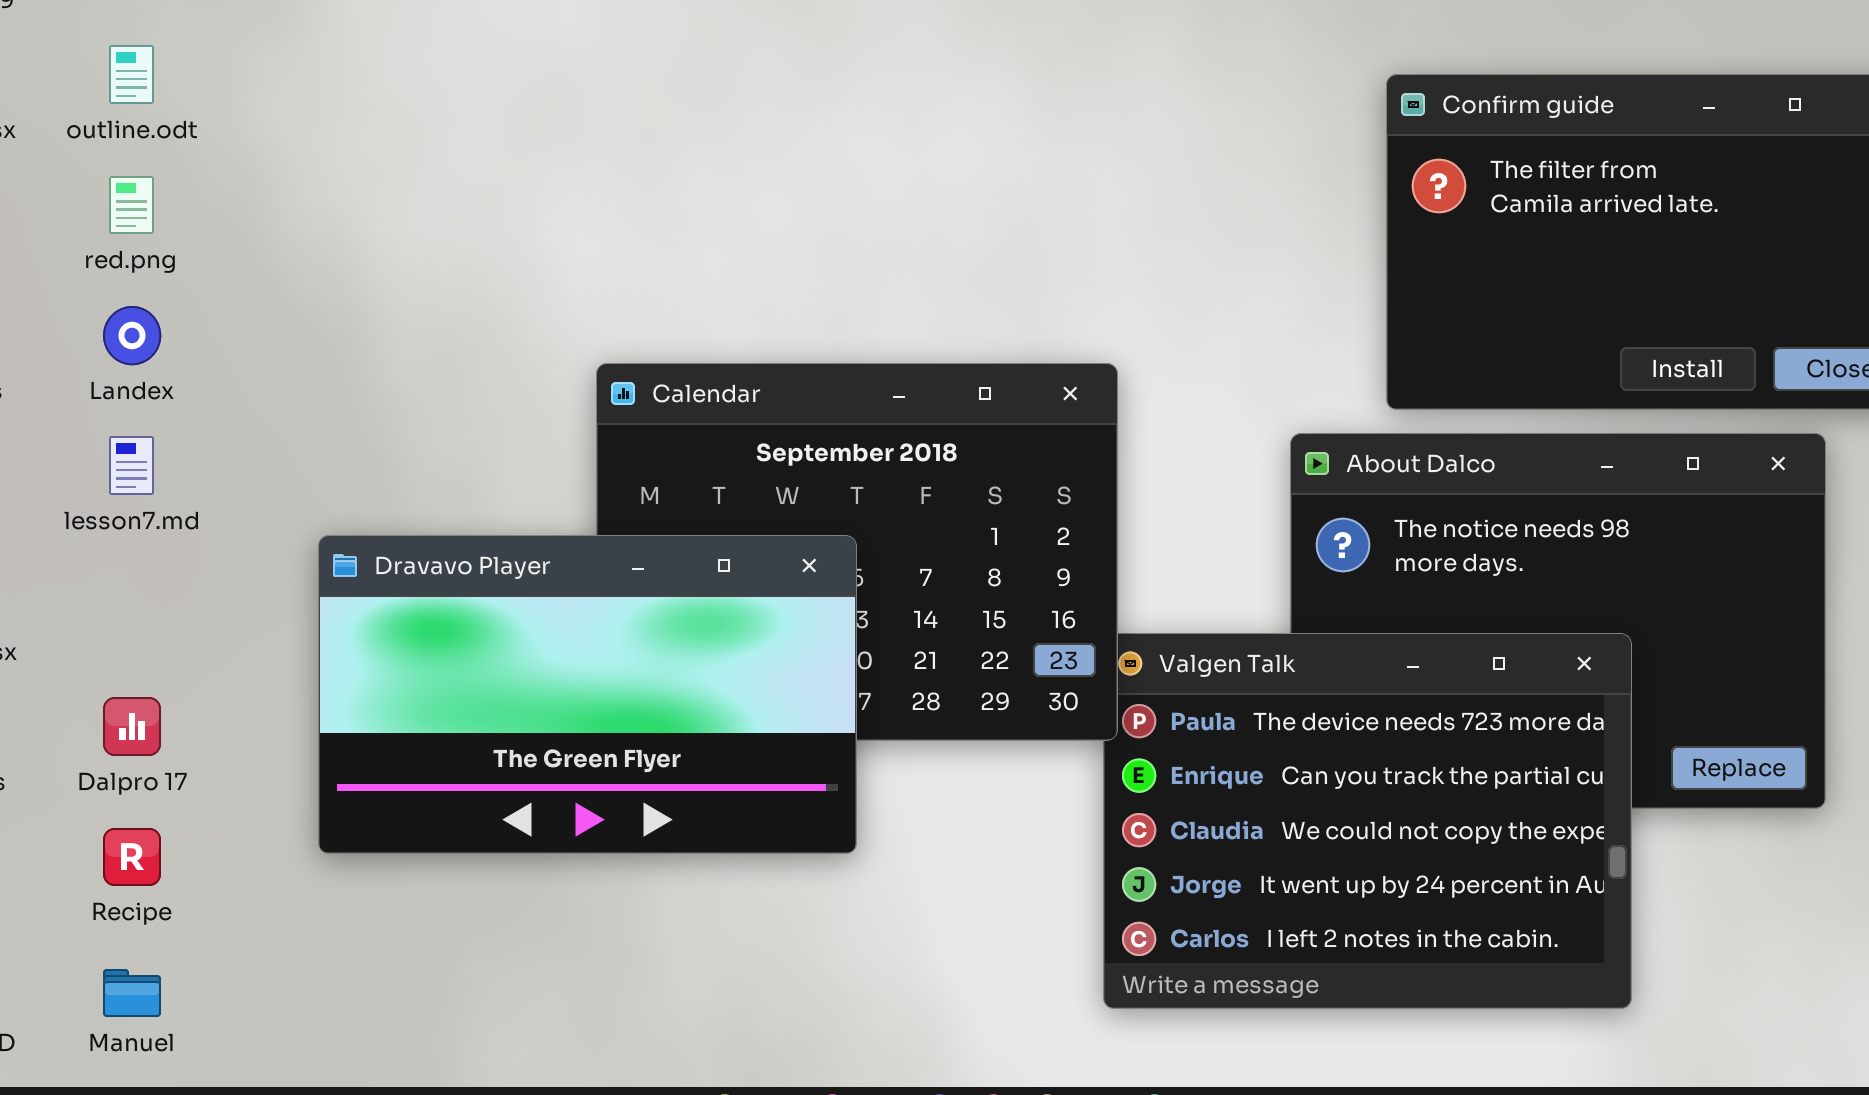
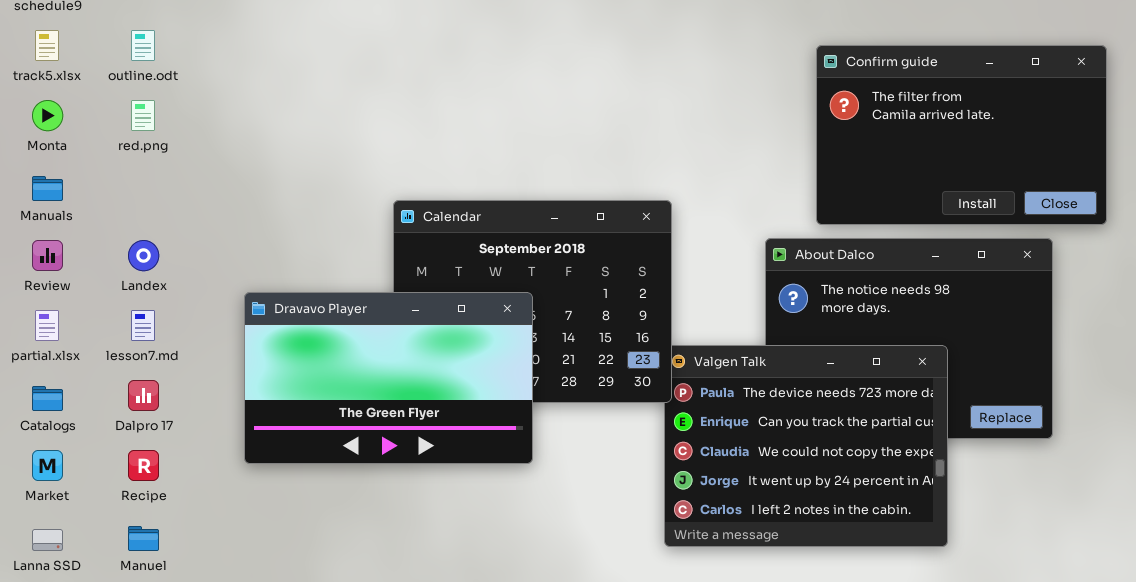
Landex: [103,306,161,365] -> [128,240,159,271], moved
lesson7.md: [109,436,154,495] -> [131,310,155,341], moved

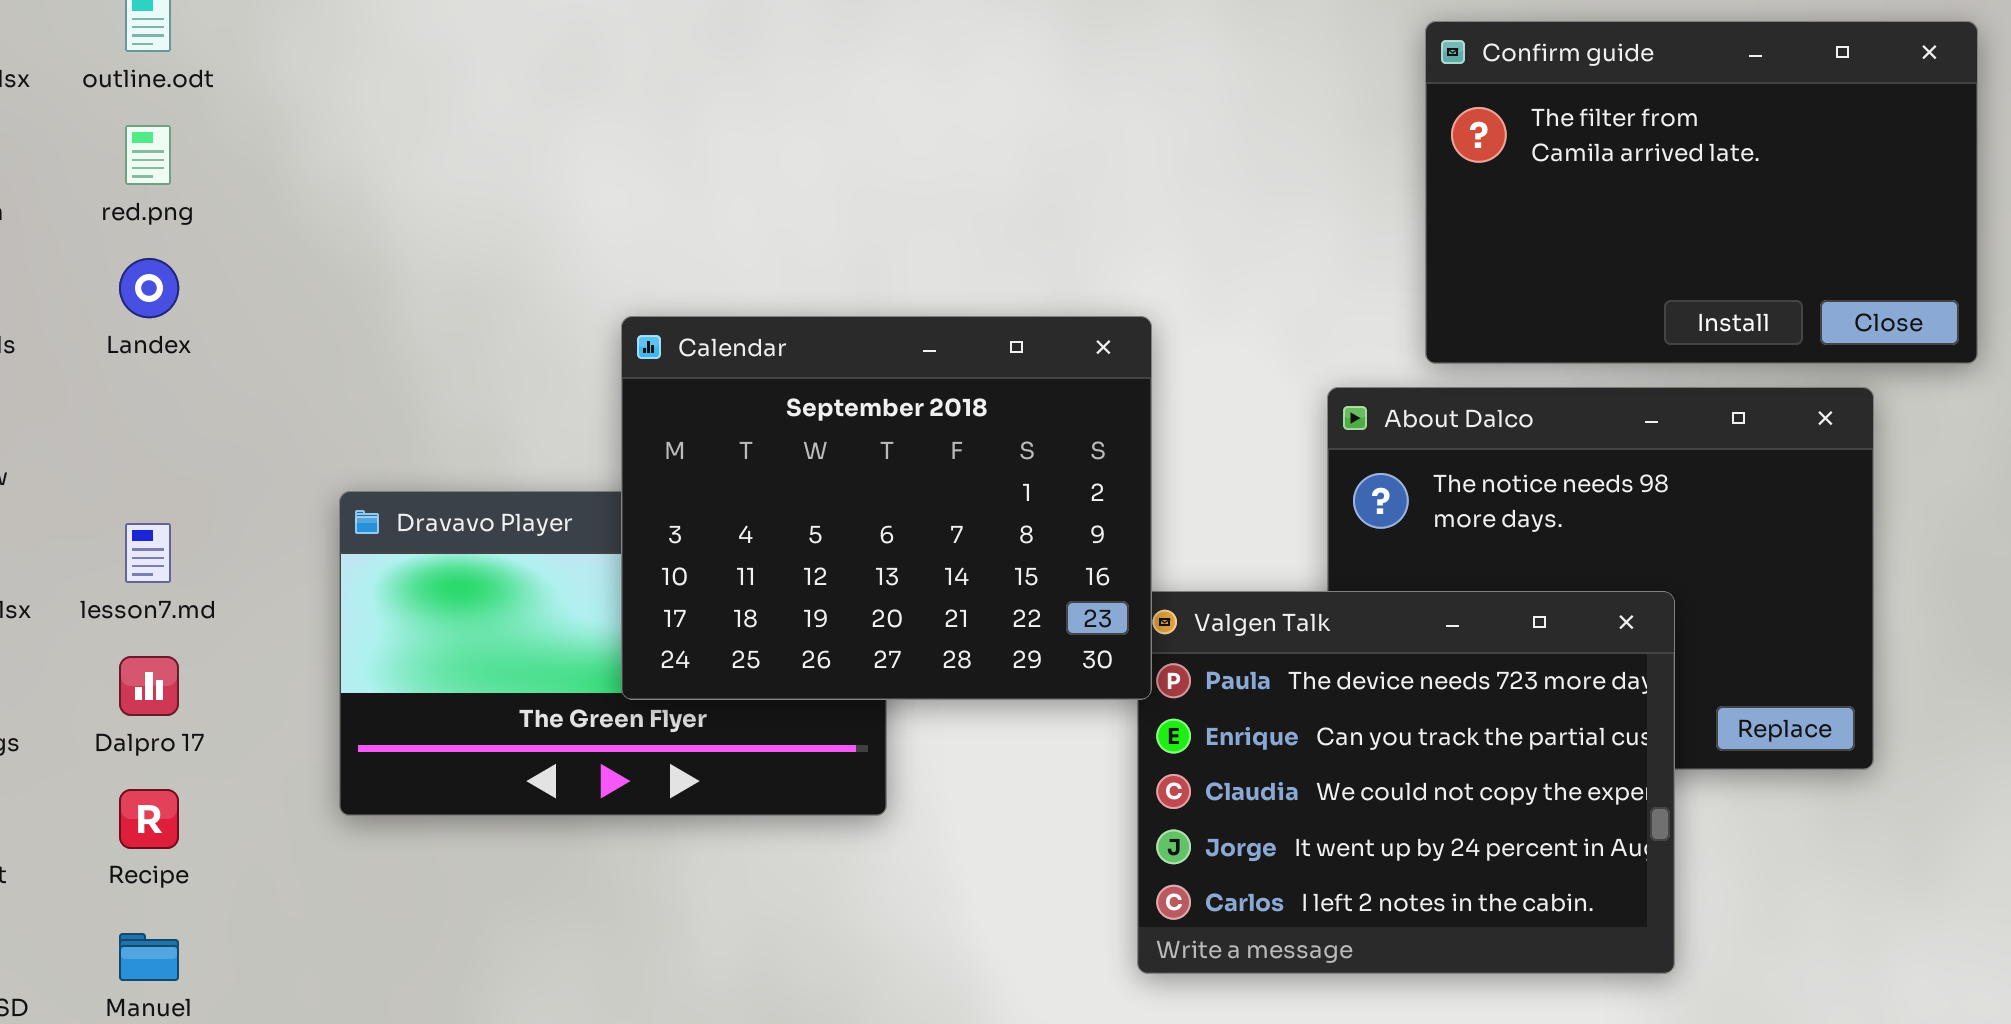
Calendar: [393,200,672,403] -> [621,316,1152,700], raised
Landex: [128,240,159,271] -> [119,258,179,318], moved

